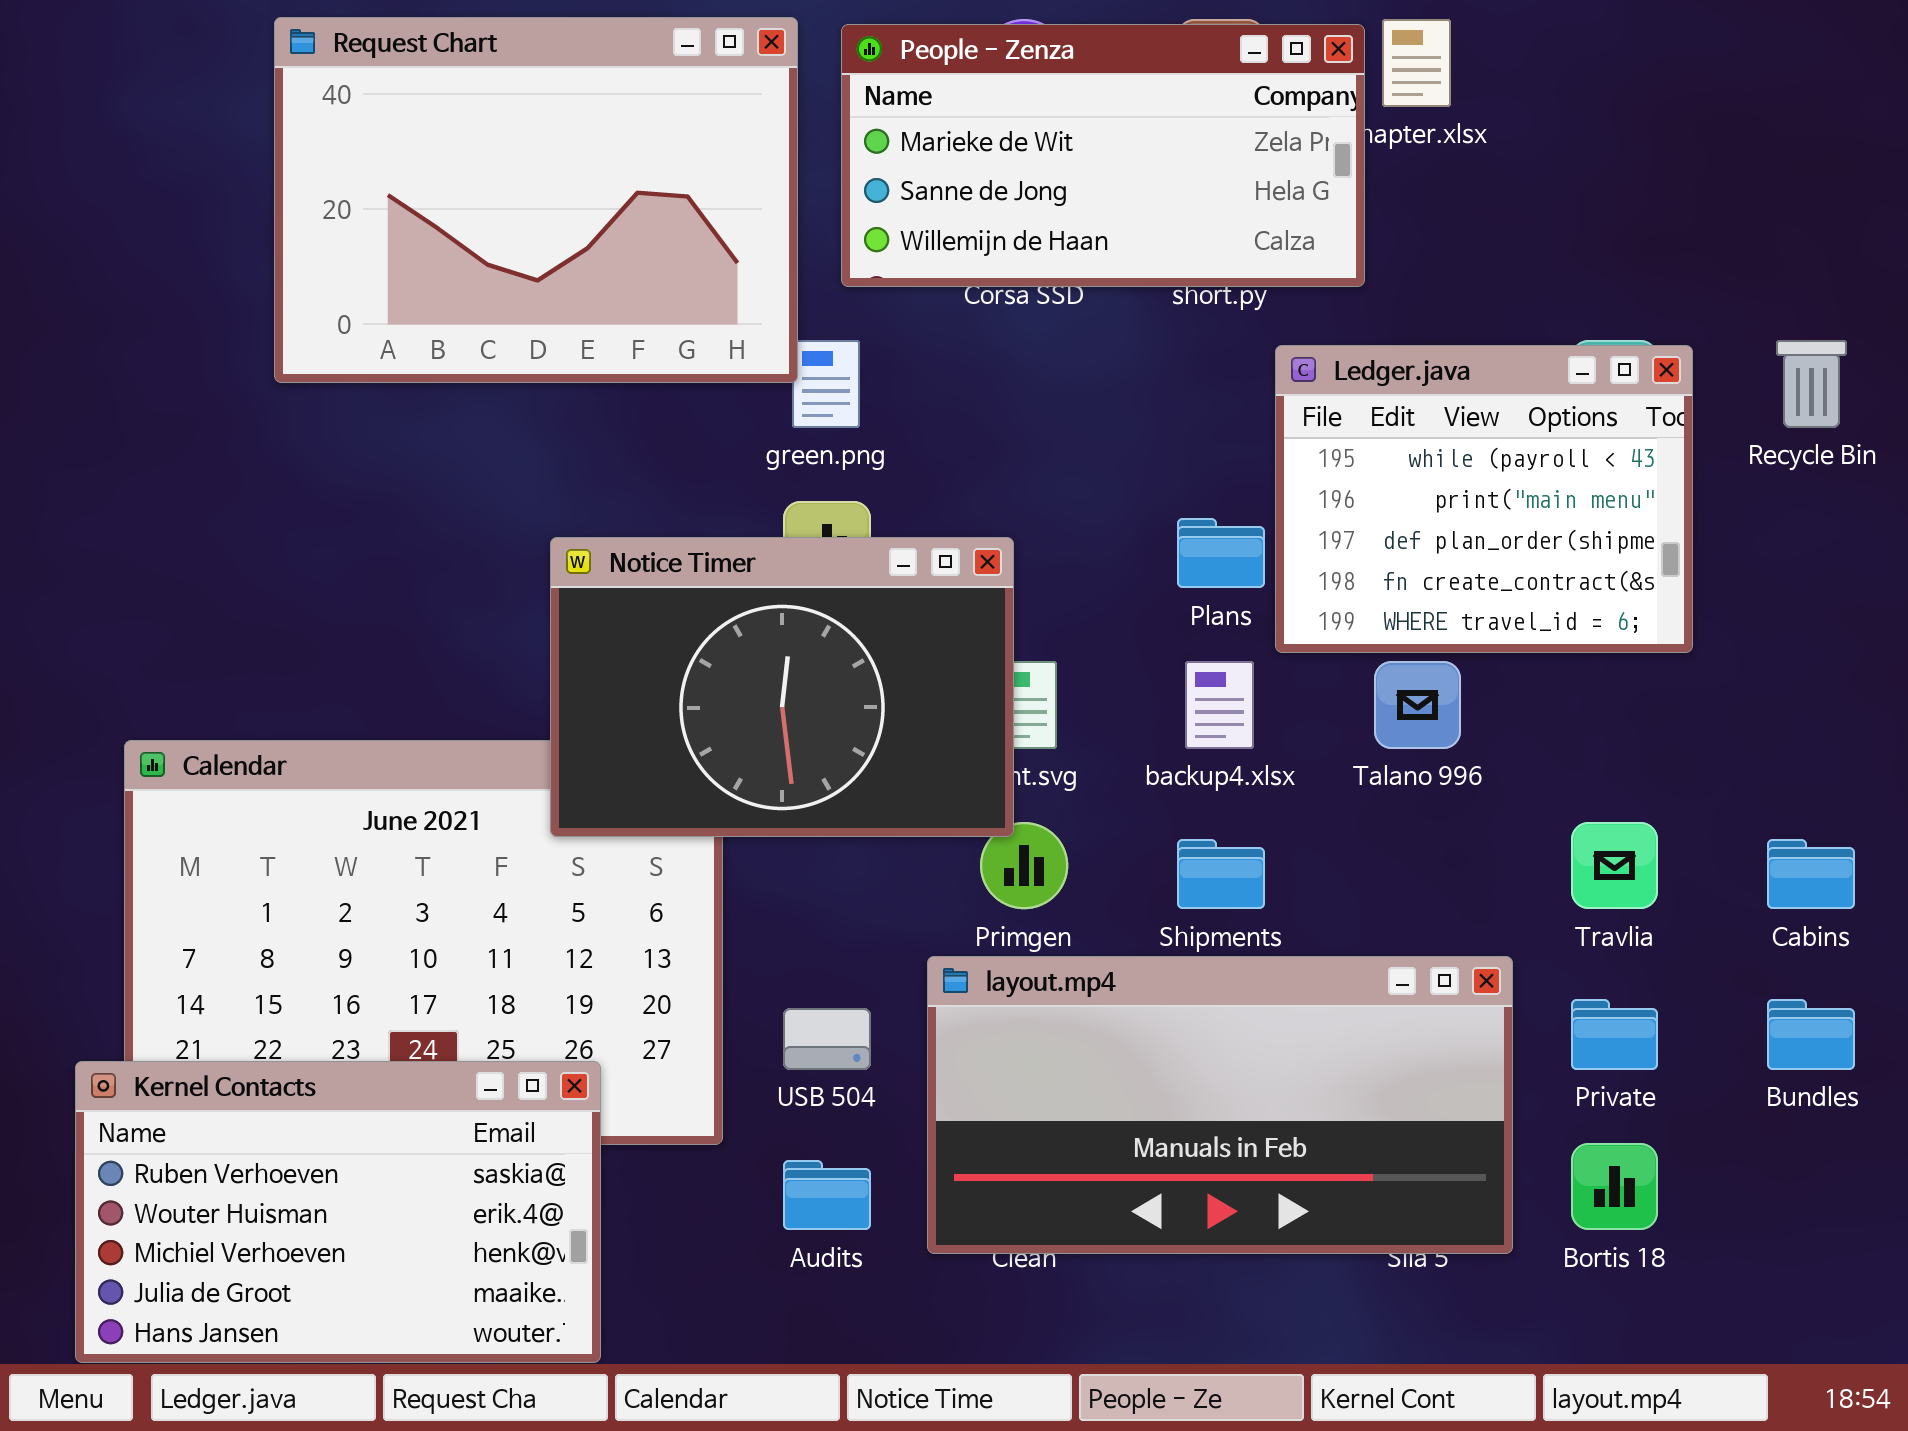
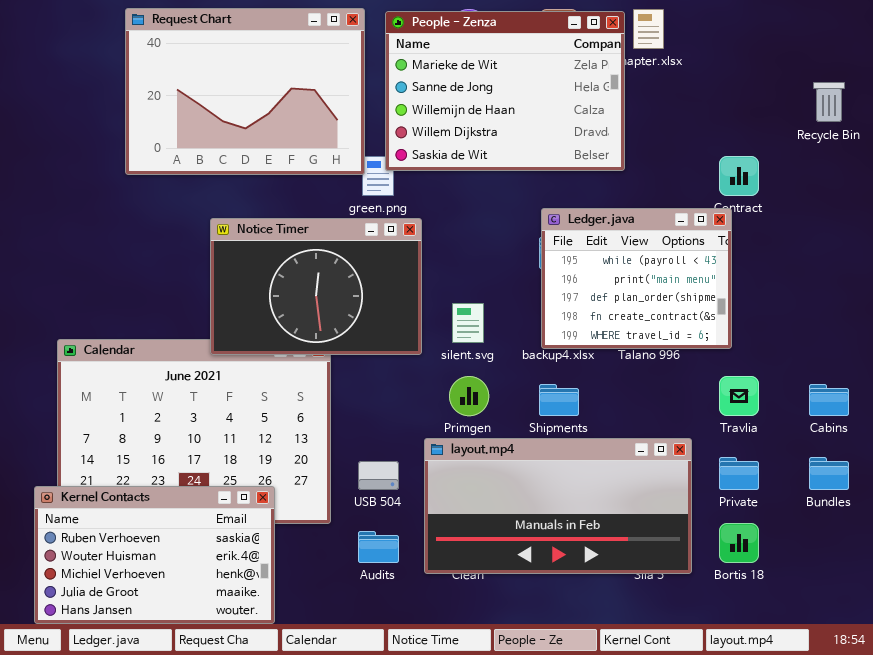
People - Zenza: [841,24,1365,287] -> [385,11,625,171], resized
Recycle Bin: [1776,340,1847,428] -> [813,82,845,122], moved
Ledger.java: [1275,345,1693,653] -> [541,208,732,349], moved
Notice Timer: [550,537,1014,837] -> [210,218,422,355], moved

